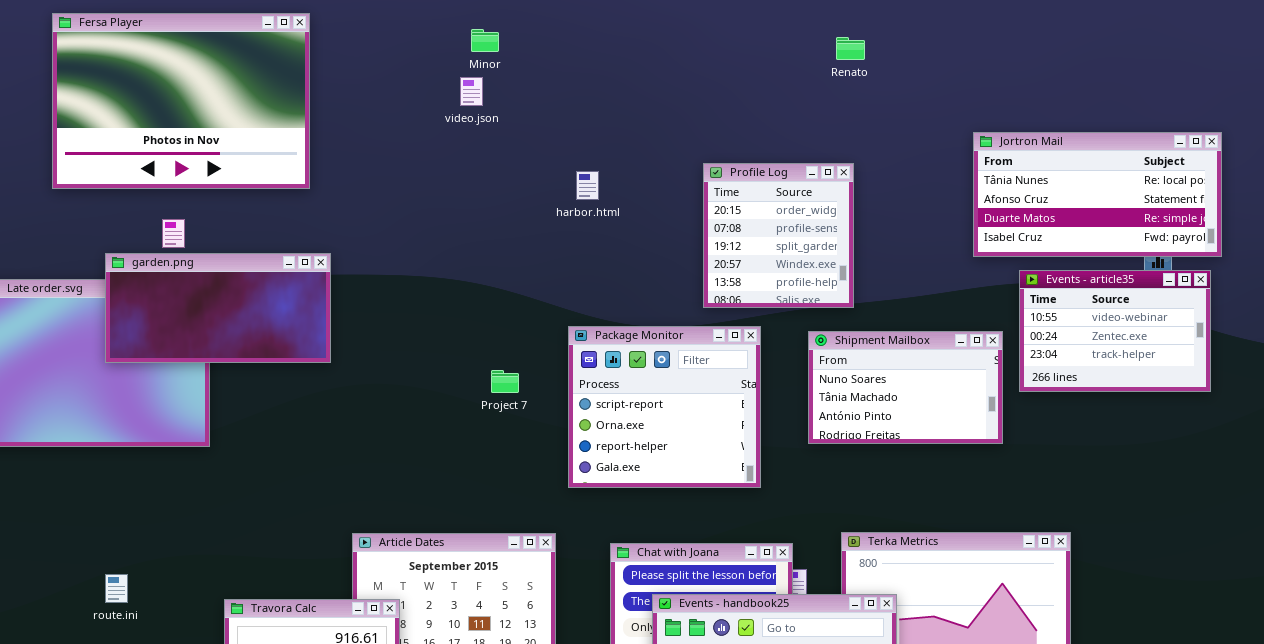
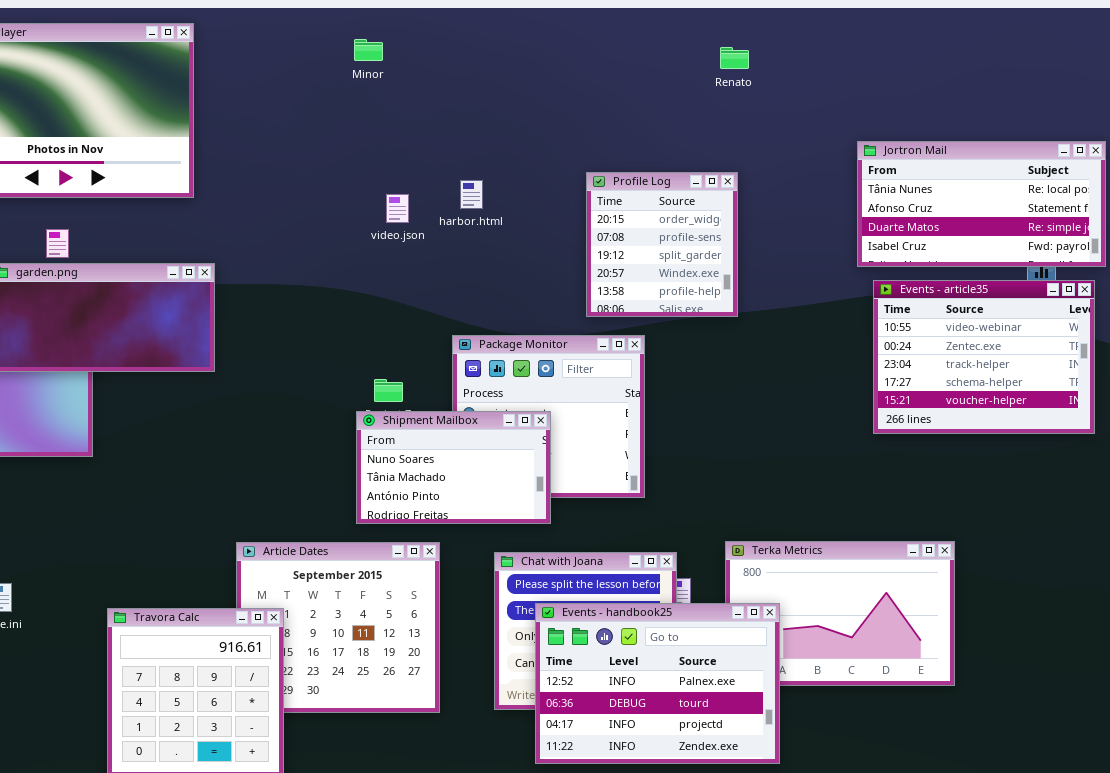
video.json: [460,77,483,106] -> [386,194,409,223], moved
Events - article35: [1019,270,1211,392] -> [873,280,1095,434], resized
Shipment Mailbox: [808,331,1003,444] -> [356,411,551,524], moved

